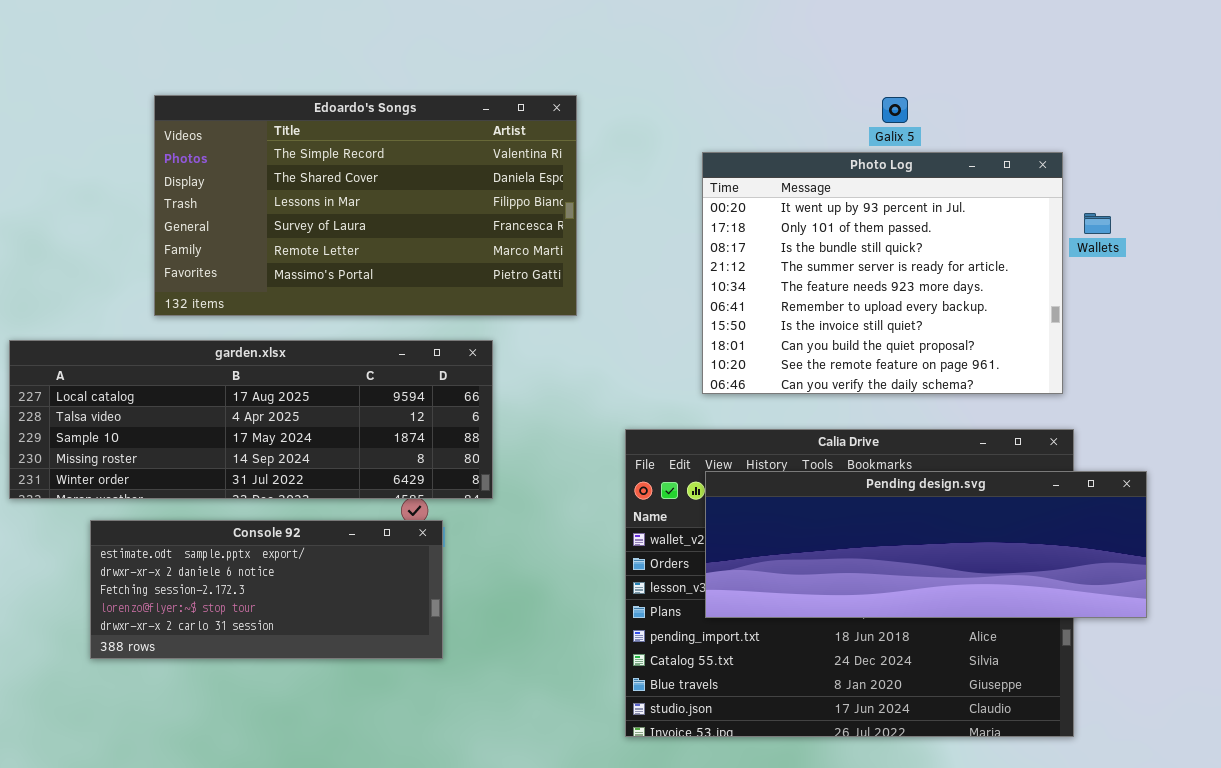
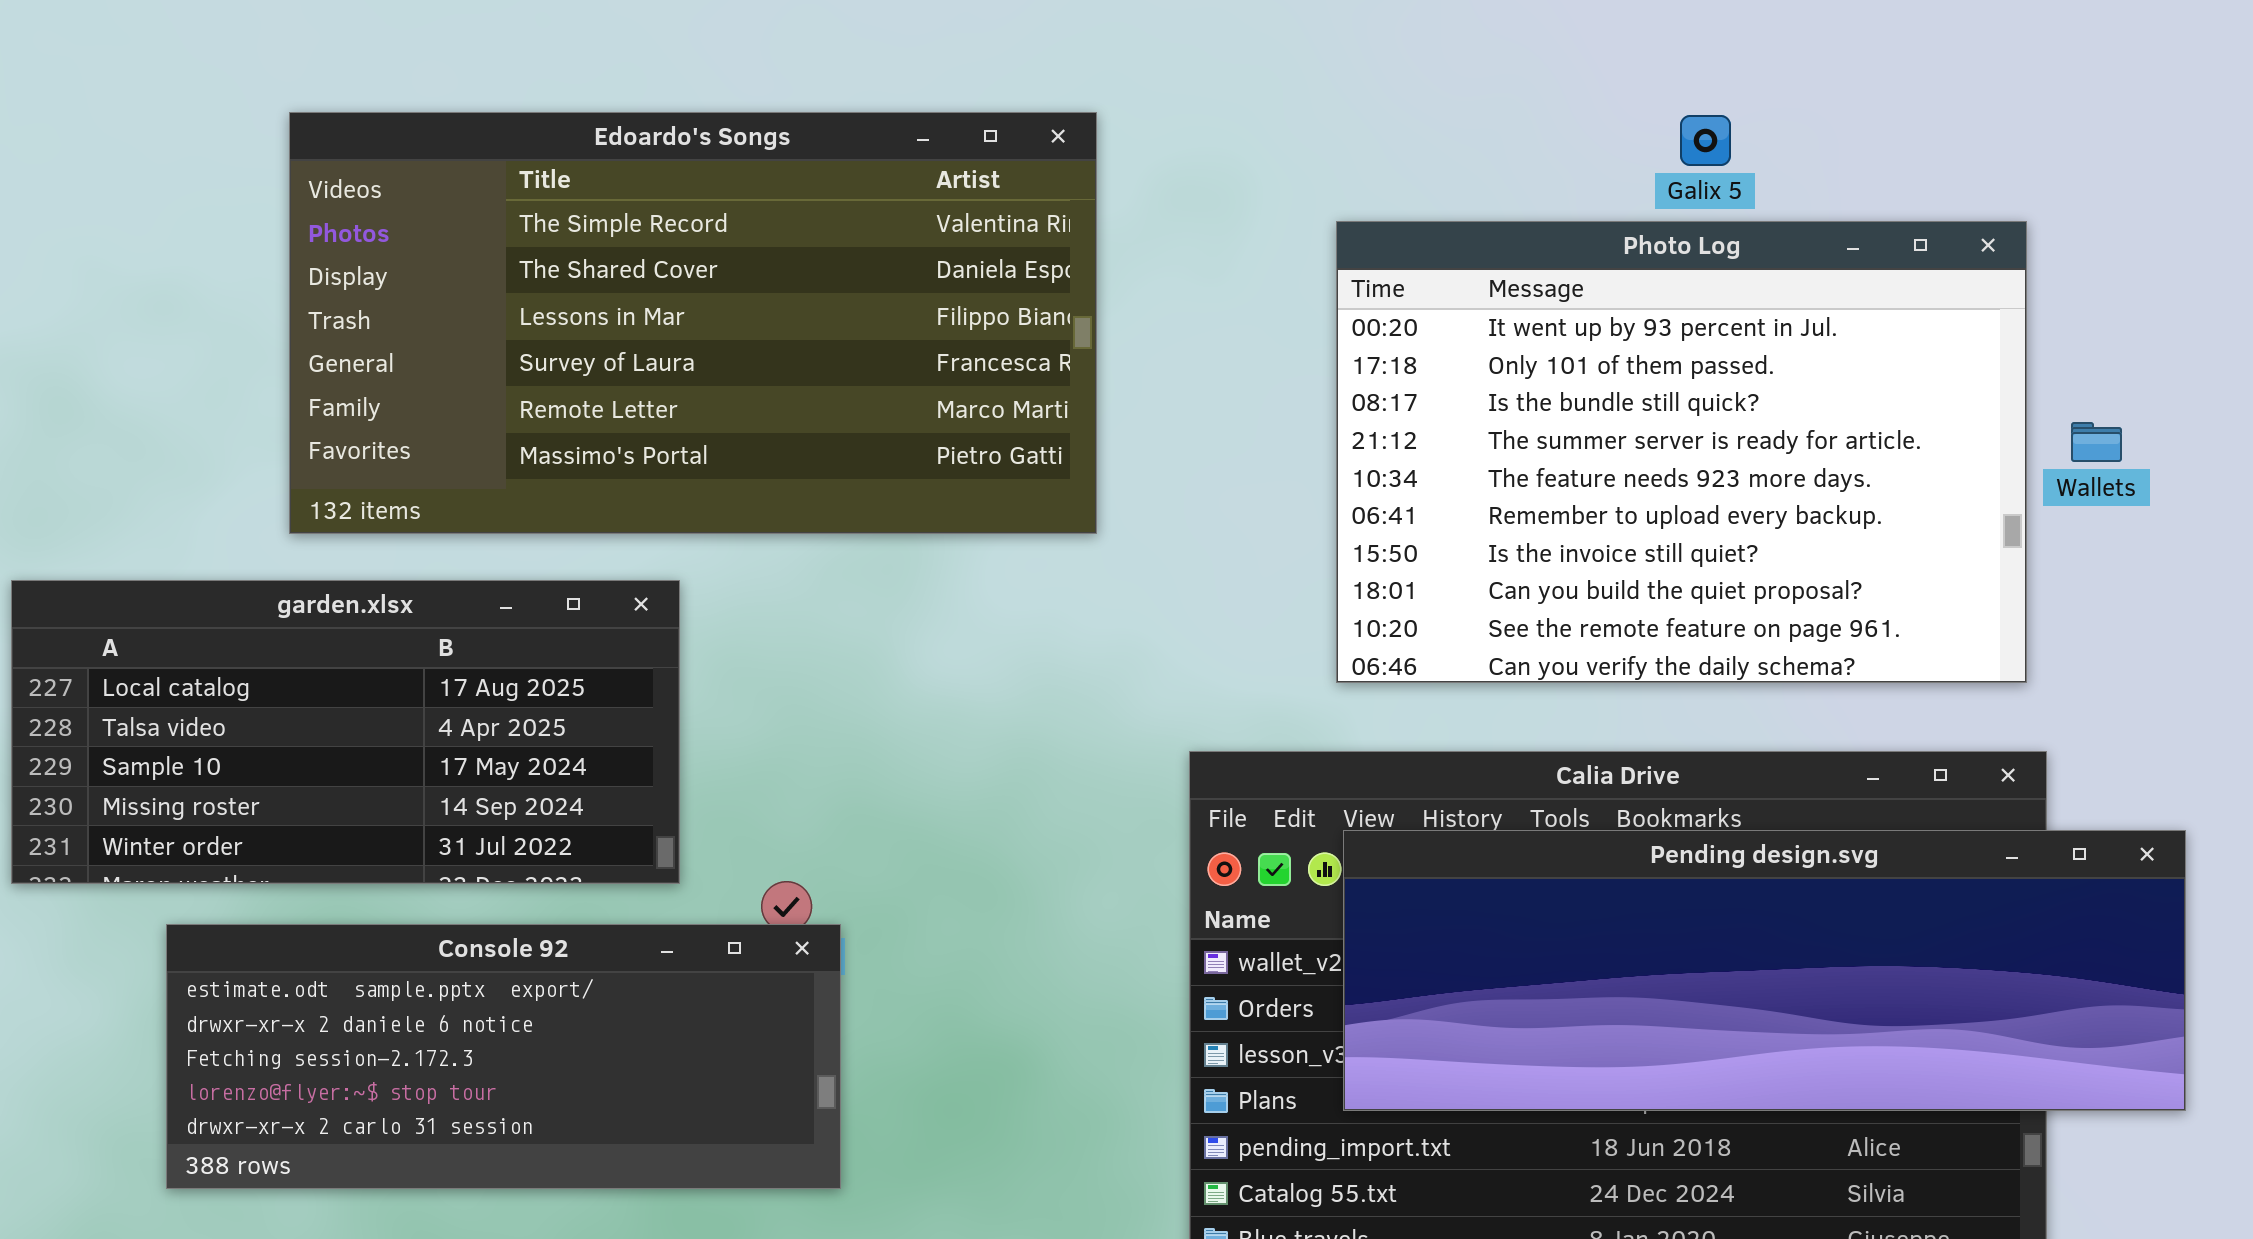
Wallets: [1084,213,1111,234] -> [2071,422,2122,462], moved
garden.xlsx: [9,340,493,499] -> [11,580,680,884], resized

